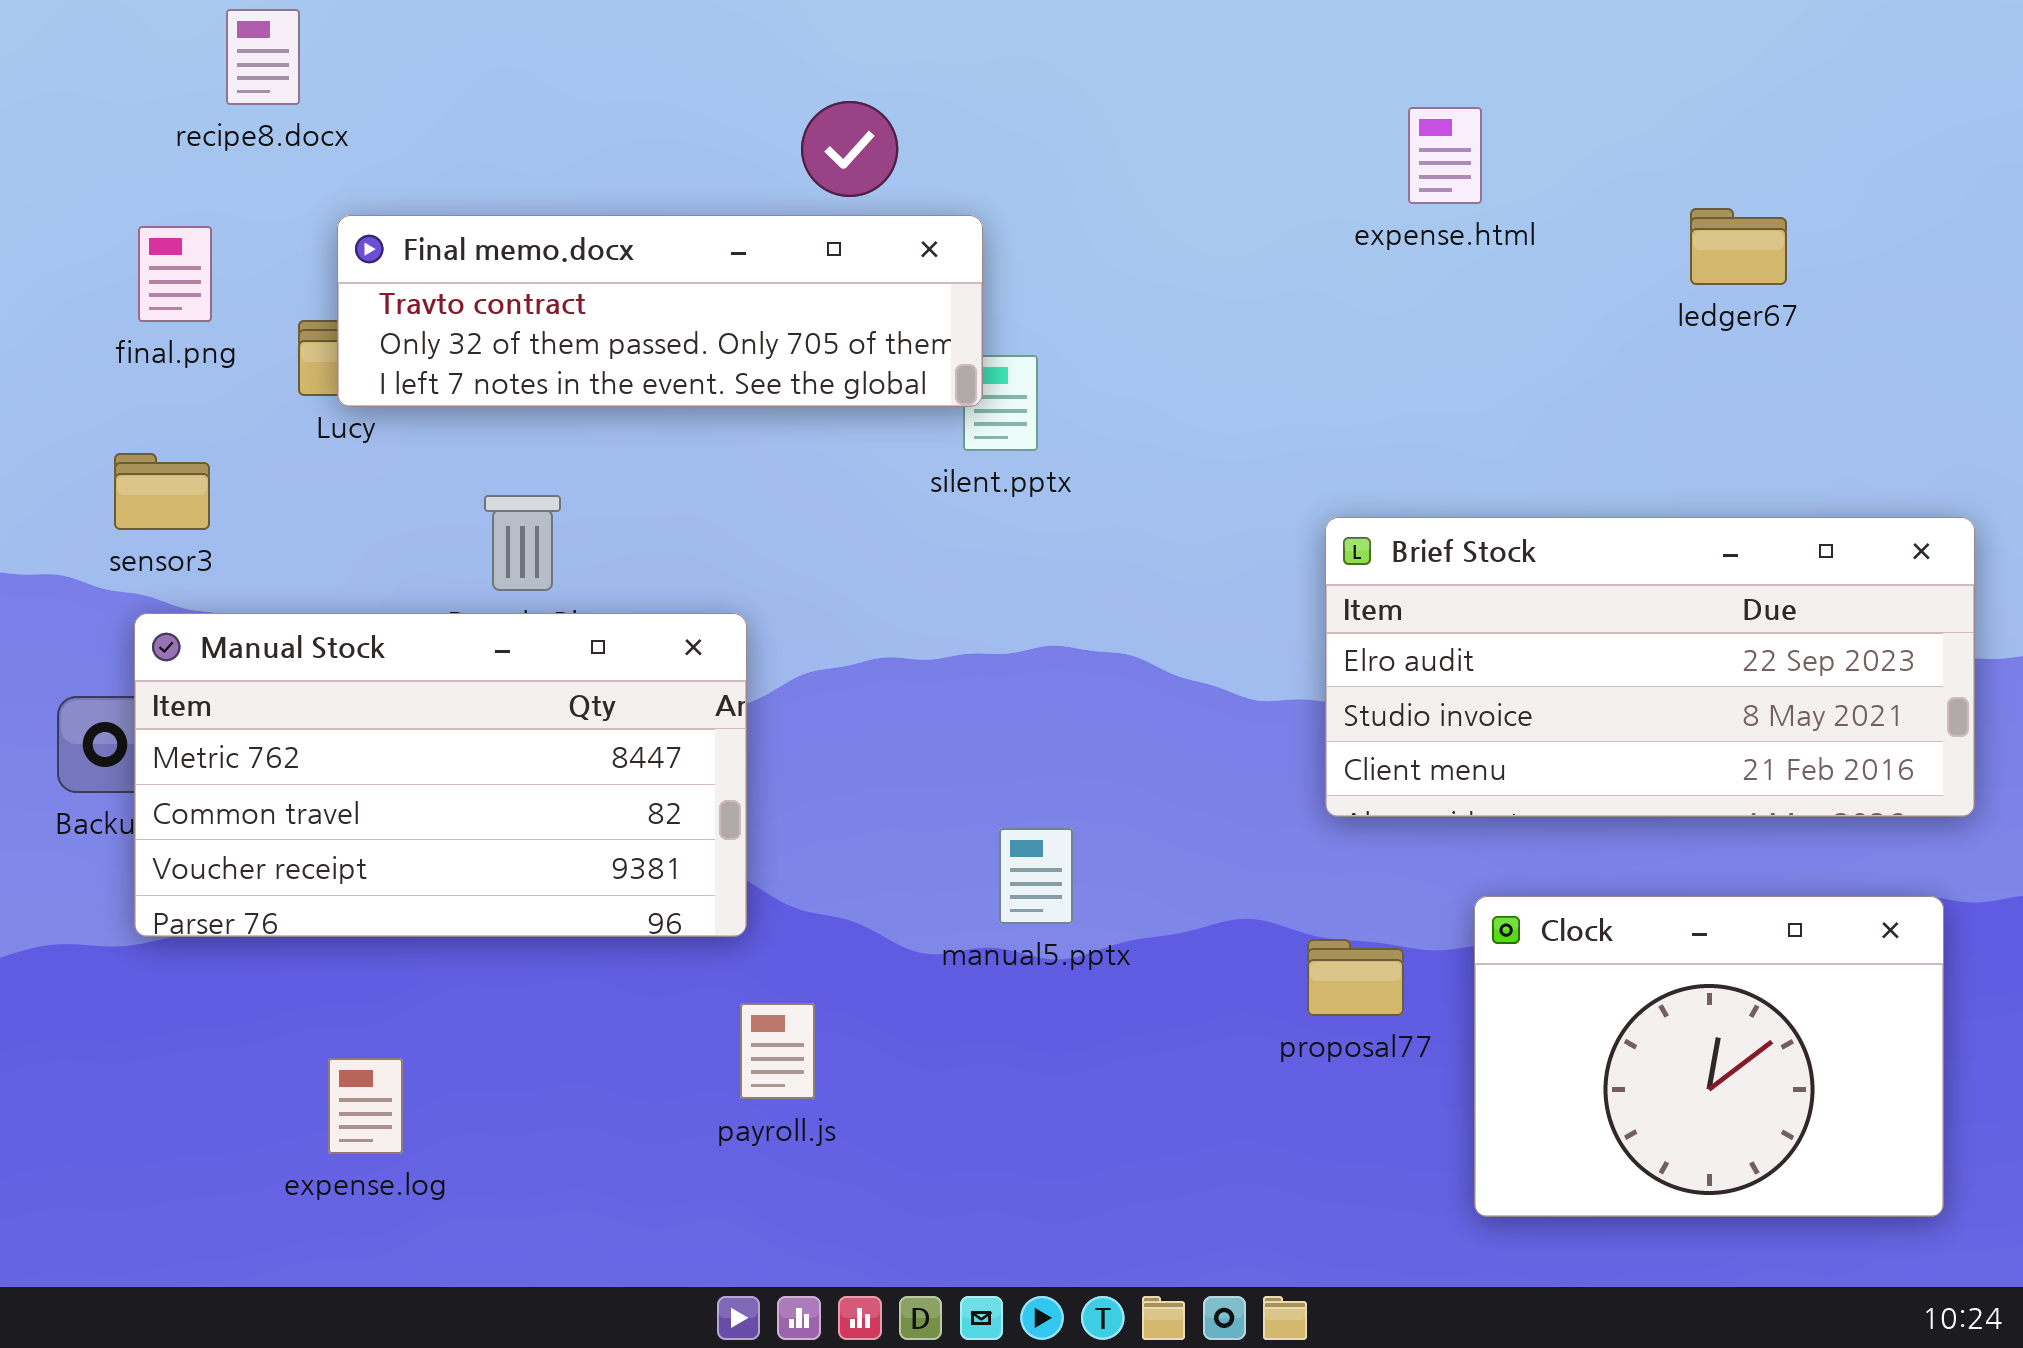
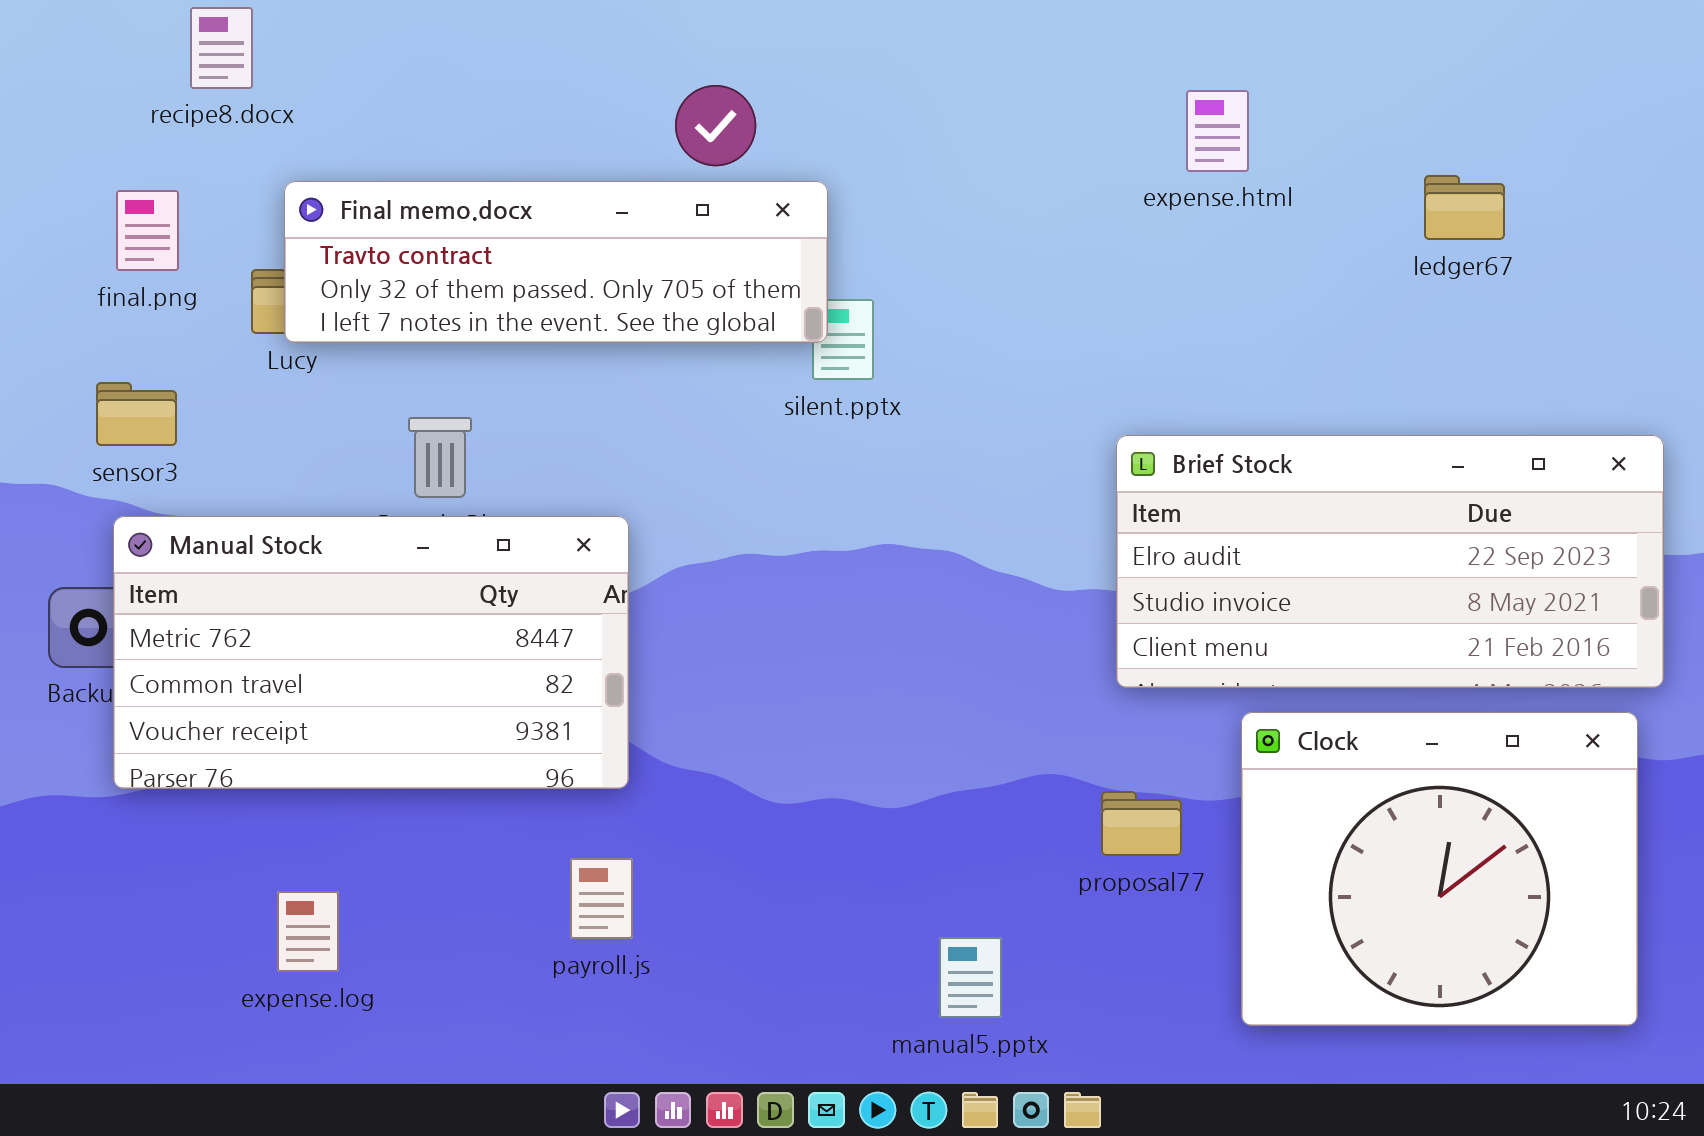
manual5.pptx: [999,828,1073,924] -> [939,937,1002,1018], moved
Clock: [1474,896,1944,1217] -> [1241,712,1638,1026], resized
payroll.js: [740,1003,815,1099] -> [570,858,633,939], moved

